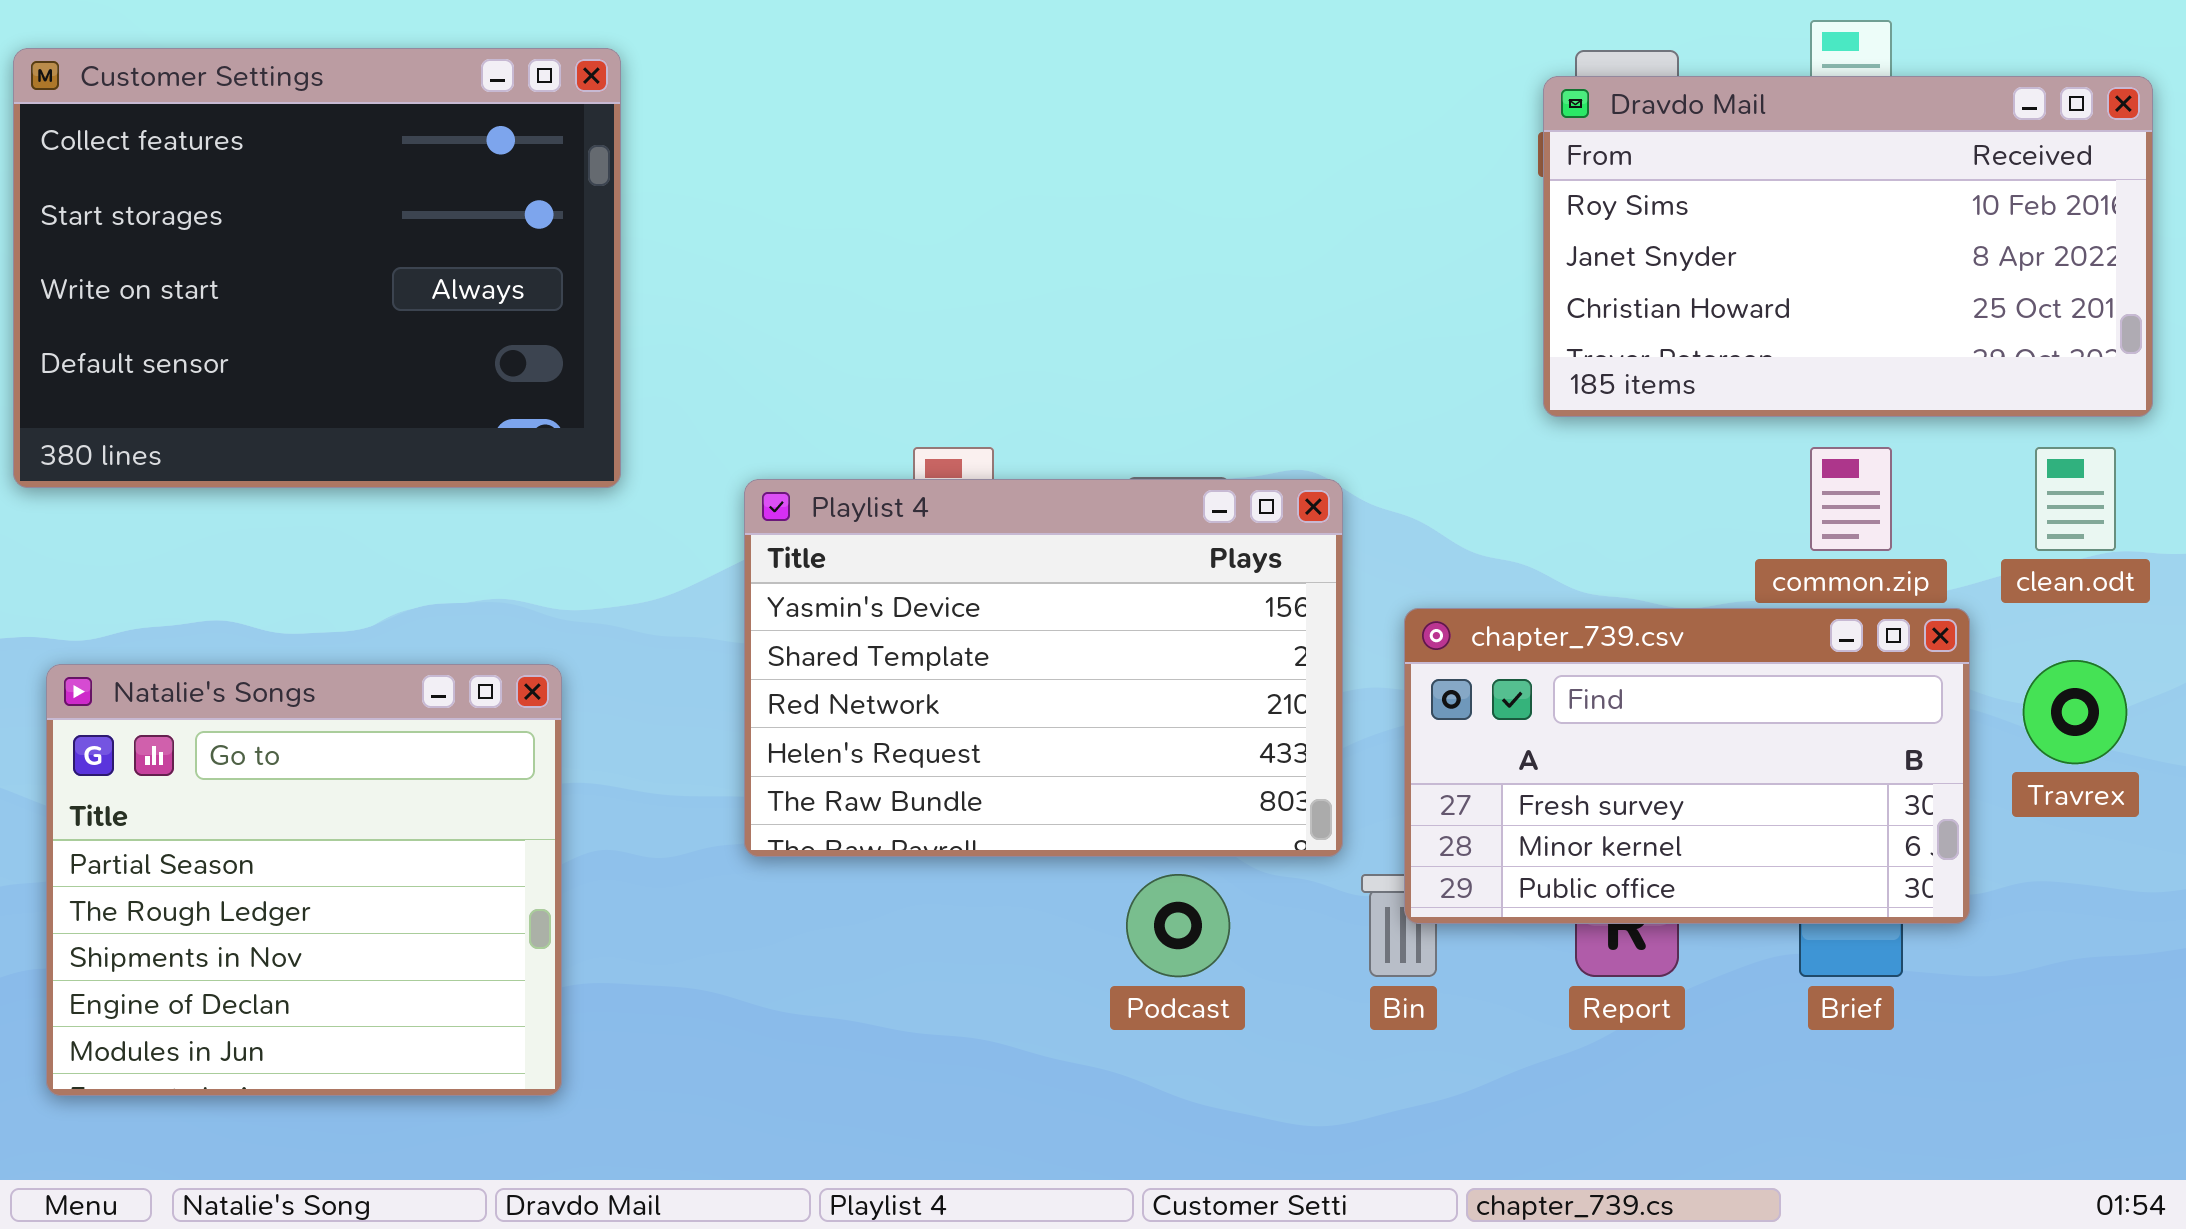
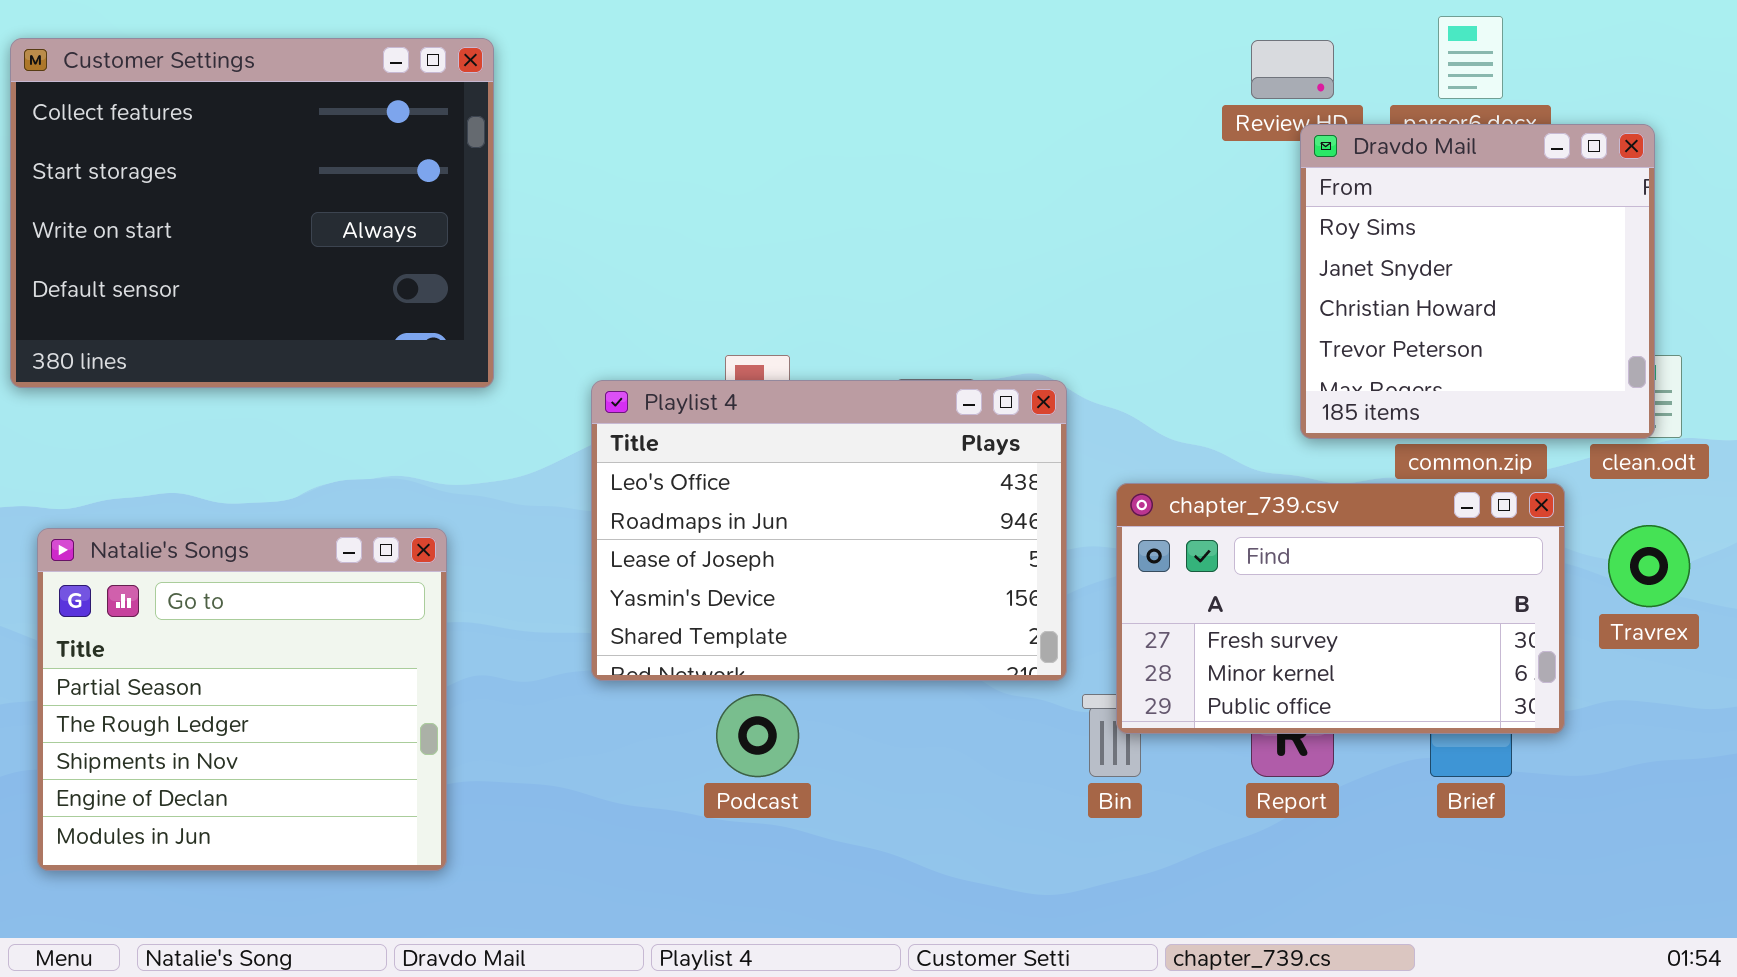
Dravdo Mail: [1543,76,2153,417] -> [1300,124,1655,439], moved, resized
Playlist 4: [744,479,1343,857] -> [591,380,1067,681], scrolled up 3 rows
Podcast: [1126,874,1230,977] -> [716,694,799,777], moved

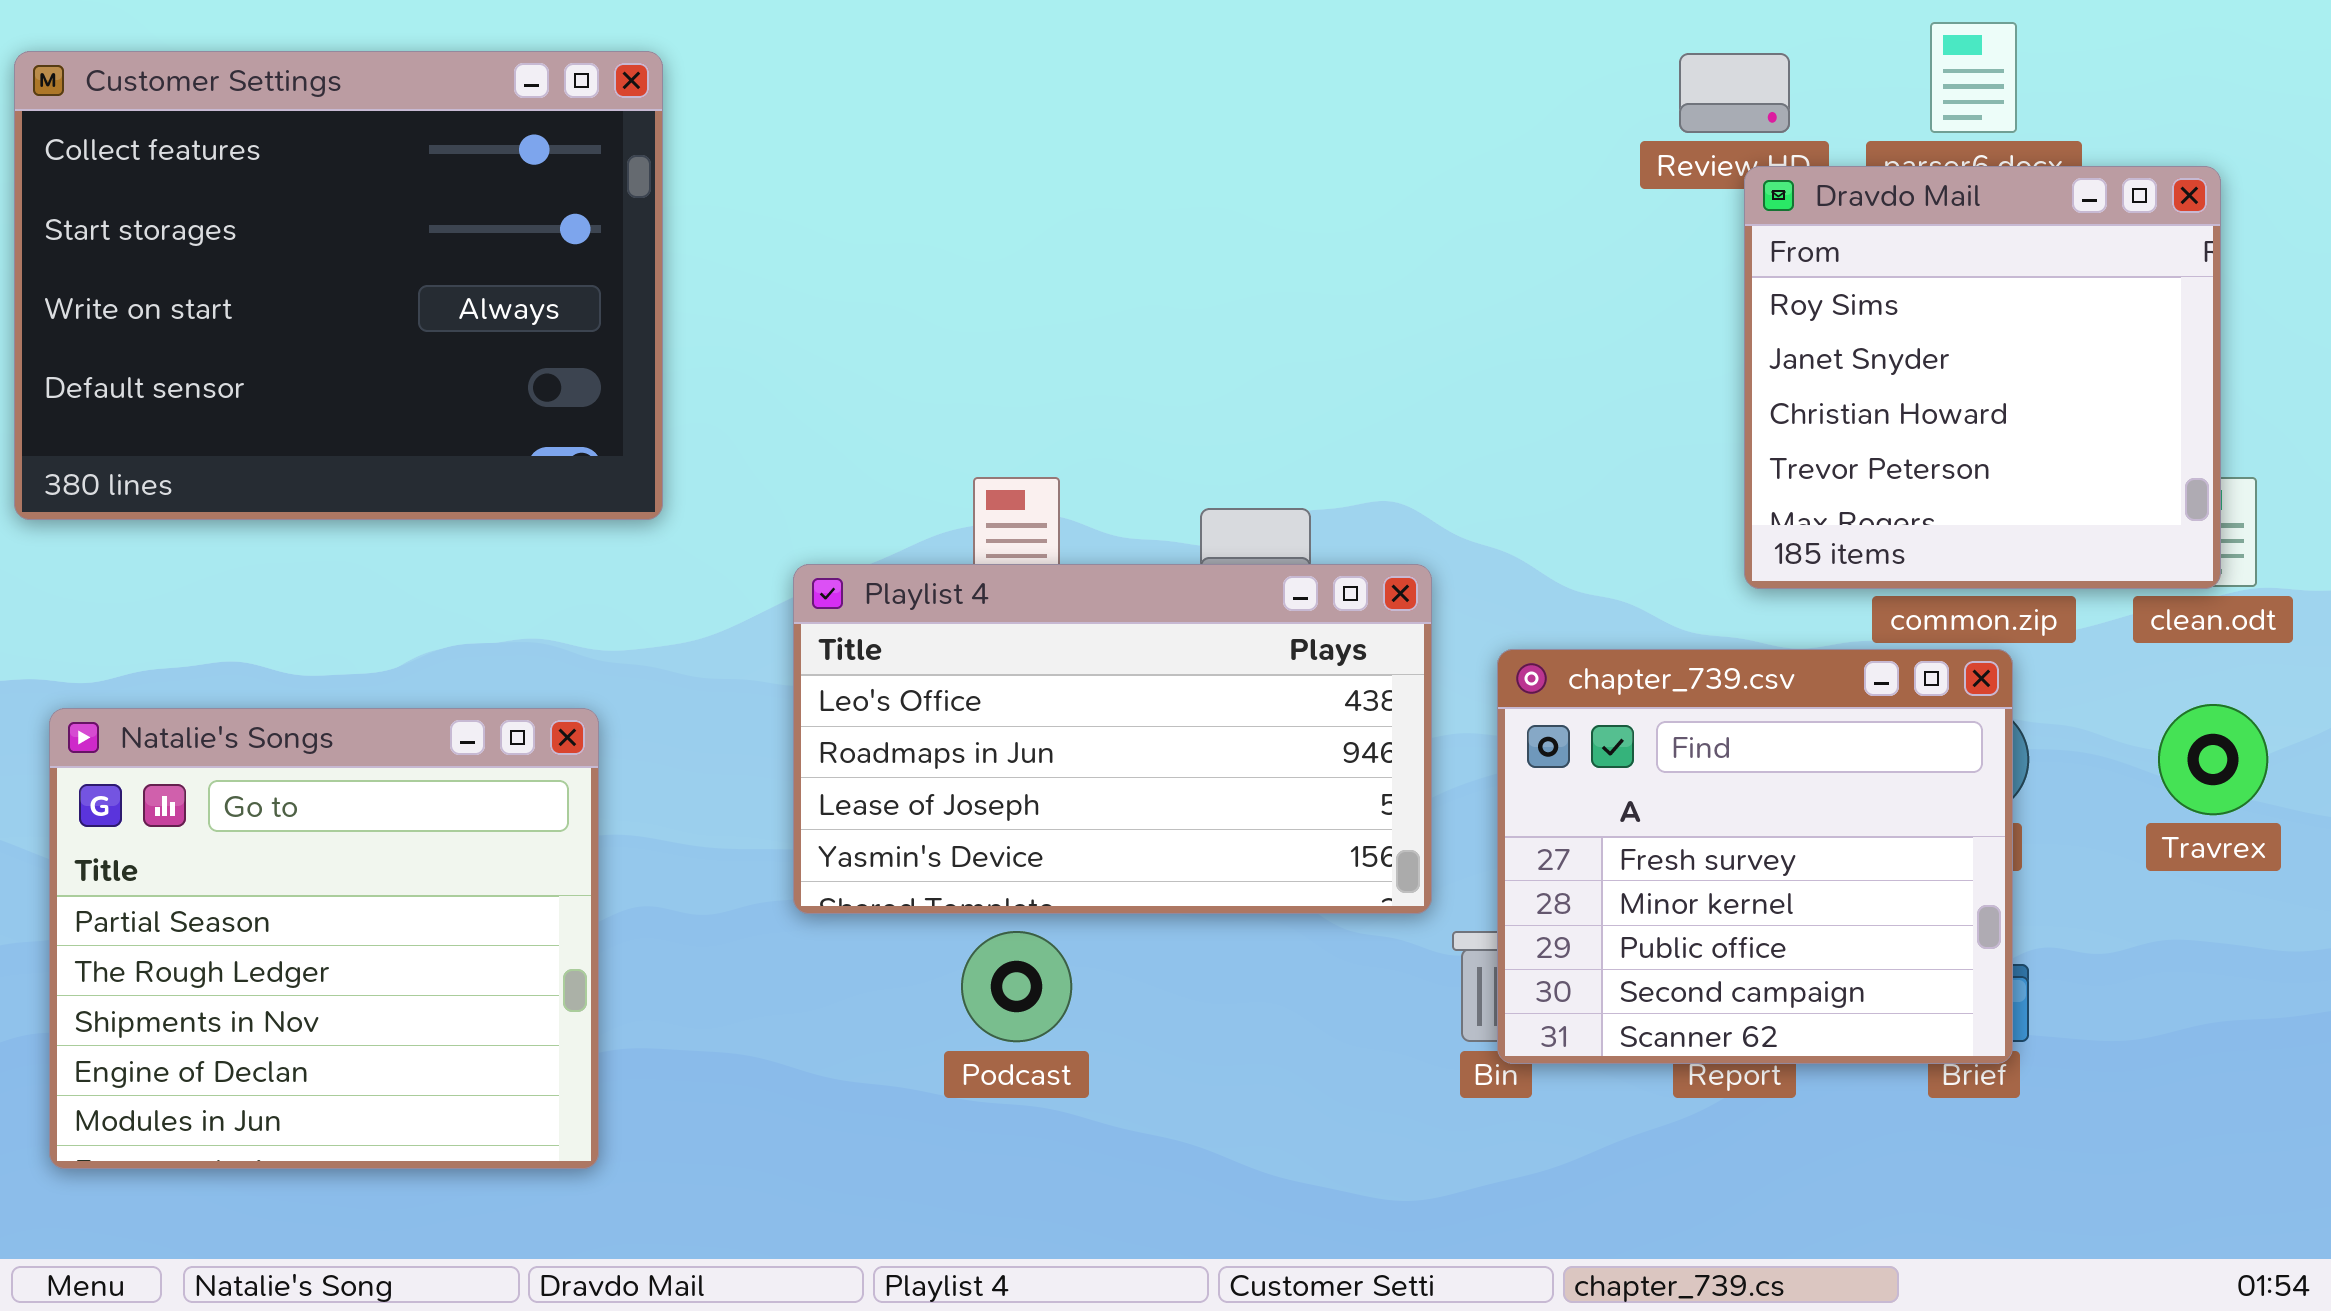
Playlist 4: [591,380,1067,681] -> [793,564,1432,914], resized
chapter_739.csv: [1116,483,1565,734] -> [1497,649,2013,1064], resized

